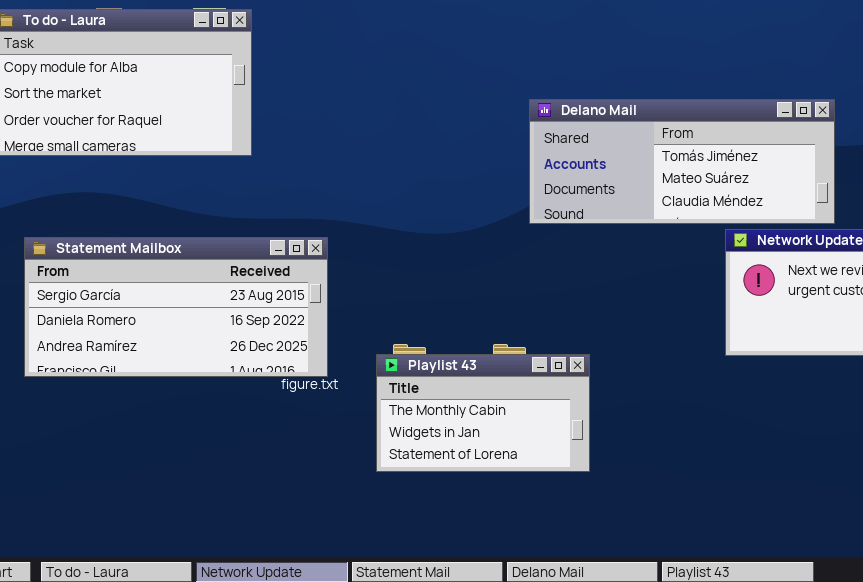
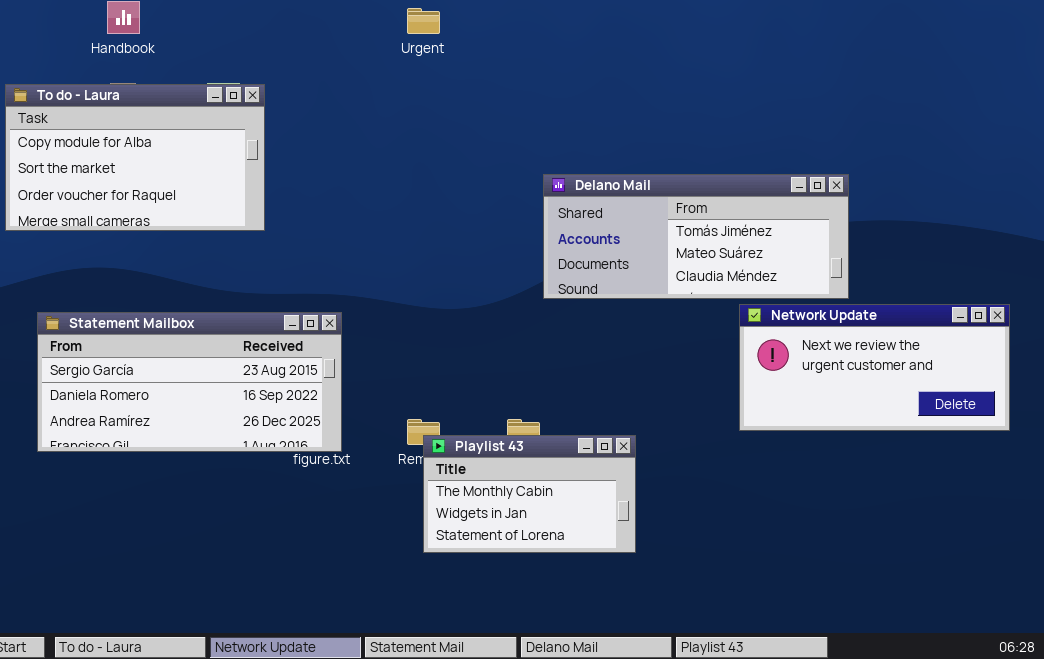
Playlist 43: [376,354,590,472] -> [423,435,636,553], moved

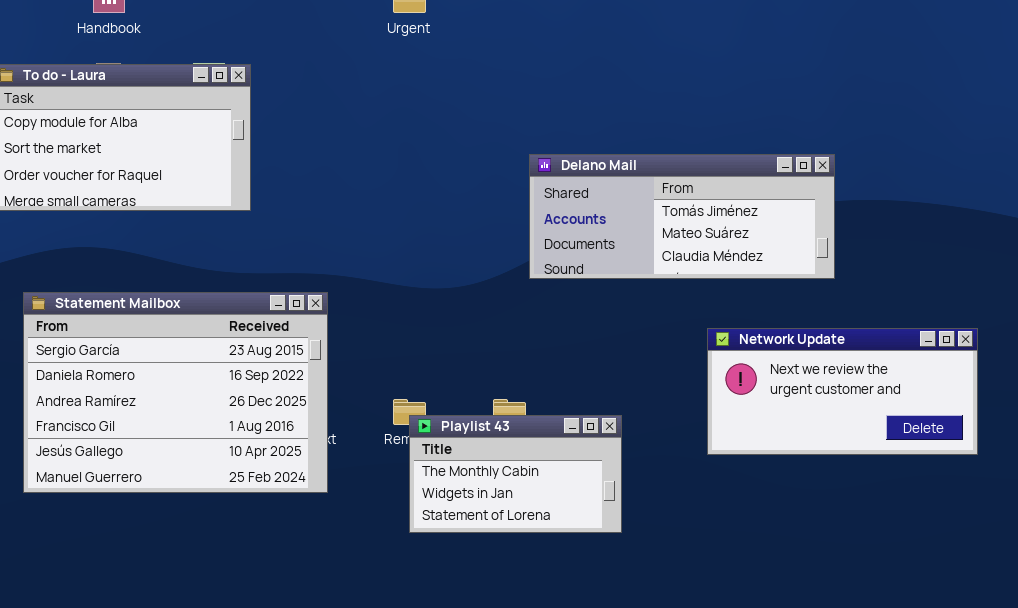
Network Update: [739,304,1010,431] -> [707,328,978,455], moved
Statement Mailbox: [37,312,342,452] -> [23,292,328,493], resized

